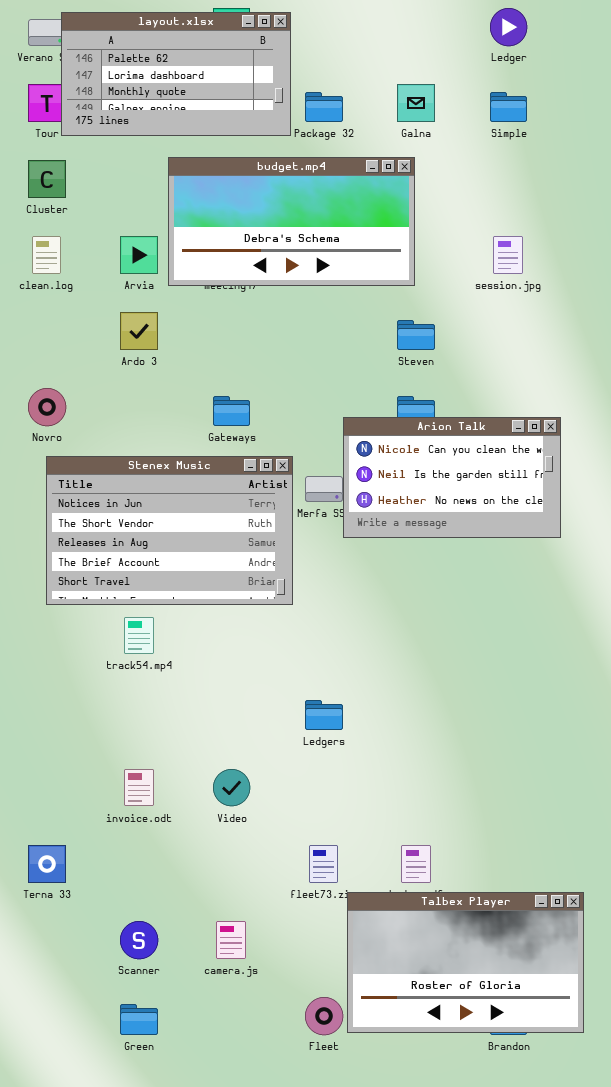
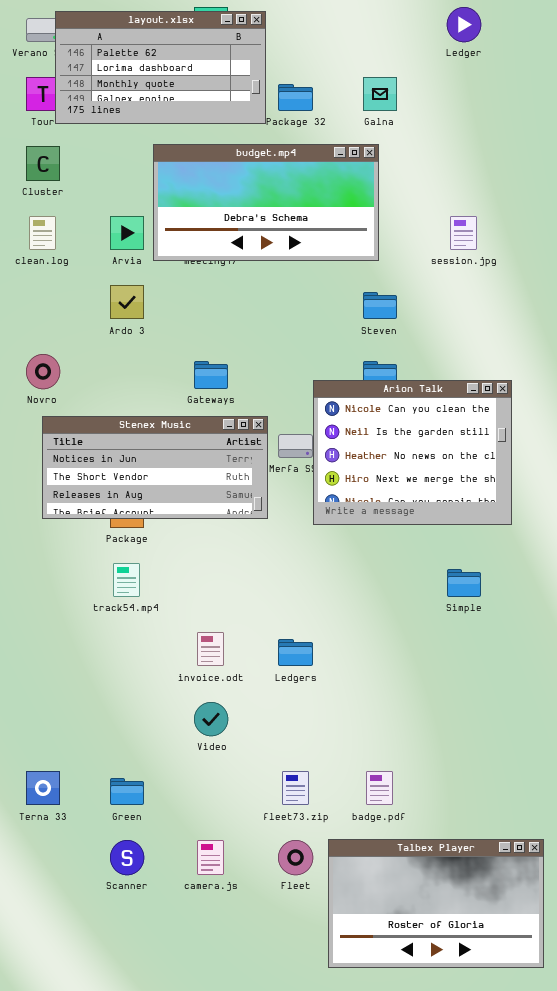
Simple: [490,92,527,122] -> [447,569,481,597], moved
Arion Talk: [343,417,561,538] -> [313,380,512,525], resized
Stenex Music: [46,456,293,605] -> [42,416,268,519], resized
invoice.odt: [124,769,154,806] -> [197,632,224,666], moved
Talbex Player: [347,892,584,1033] -> [328,839,544,968], moved
Fleet: [305,997,343,1035] -> [278,840,313,875], moved
Green: [120,1004,158,1035] -> [110,778,144,805], moved

